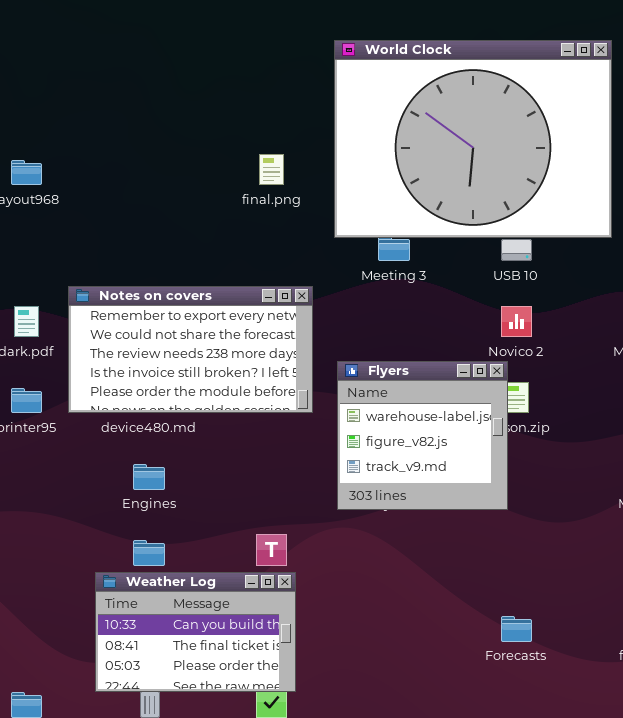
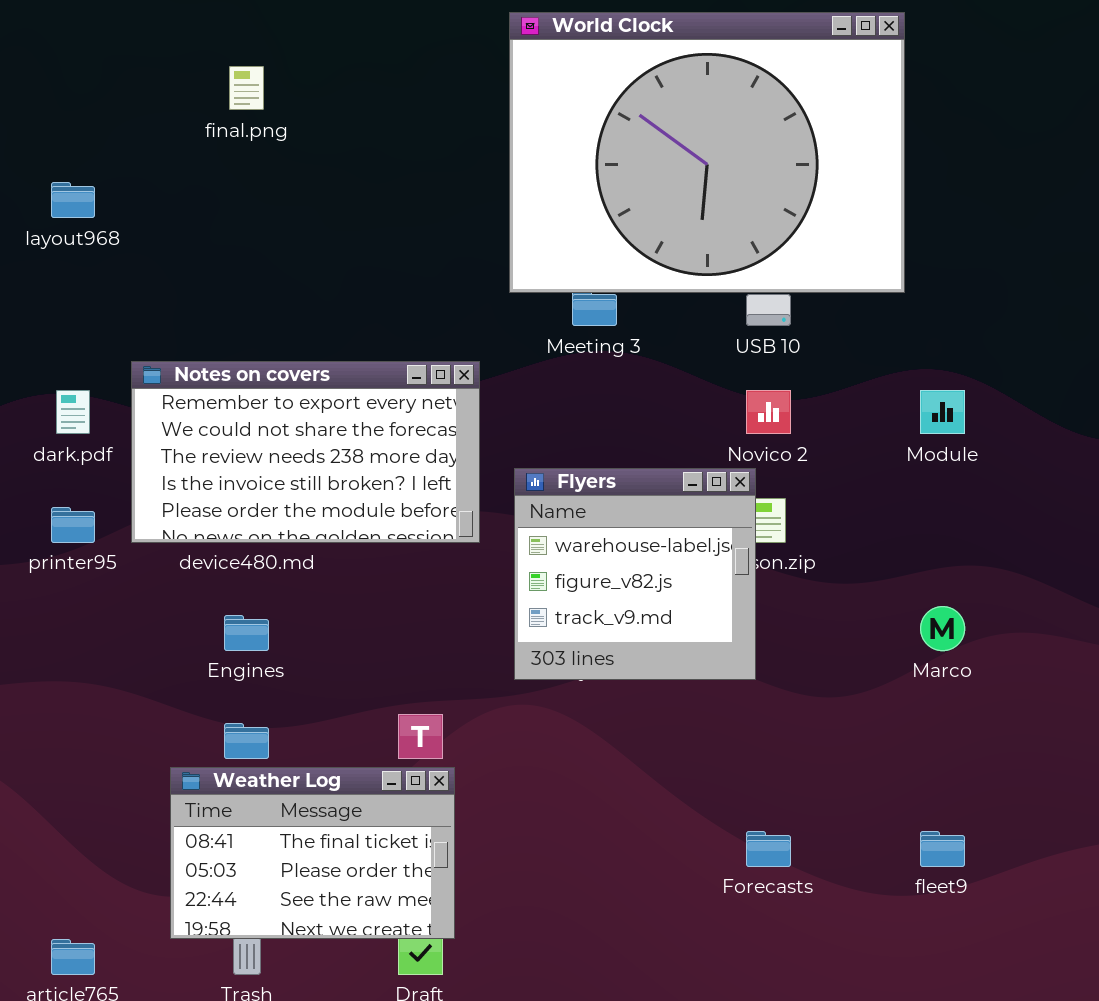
final.png: [259,154,284,185] -> [229,66,264,110], moved
Weather Log: [95,572,296,692] -> [170,767,455,939], scrolled down 1 row

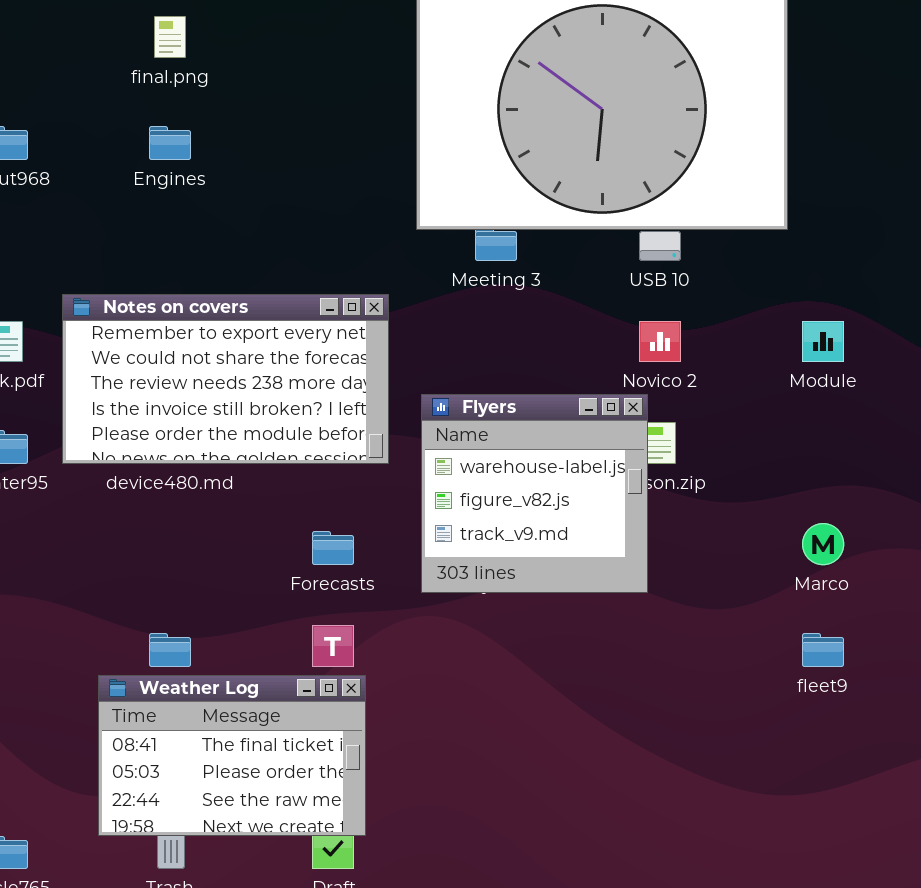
Engines: [224,615,269,651] -> [149,126,191,160], moved
Forecasts: [746,831,791,867] -> [312,531,354,565], moved
fleet9: [920,831,965,867] -> [802,633,844,667], moved

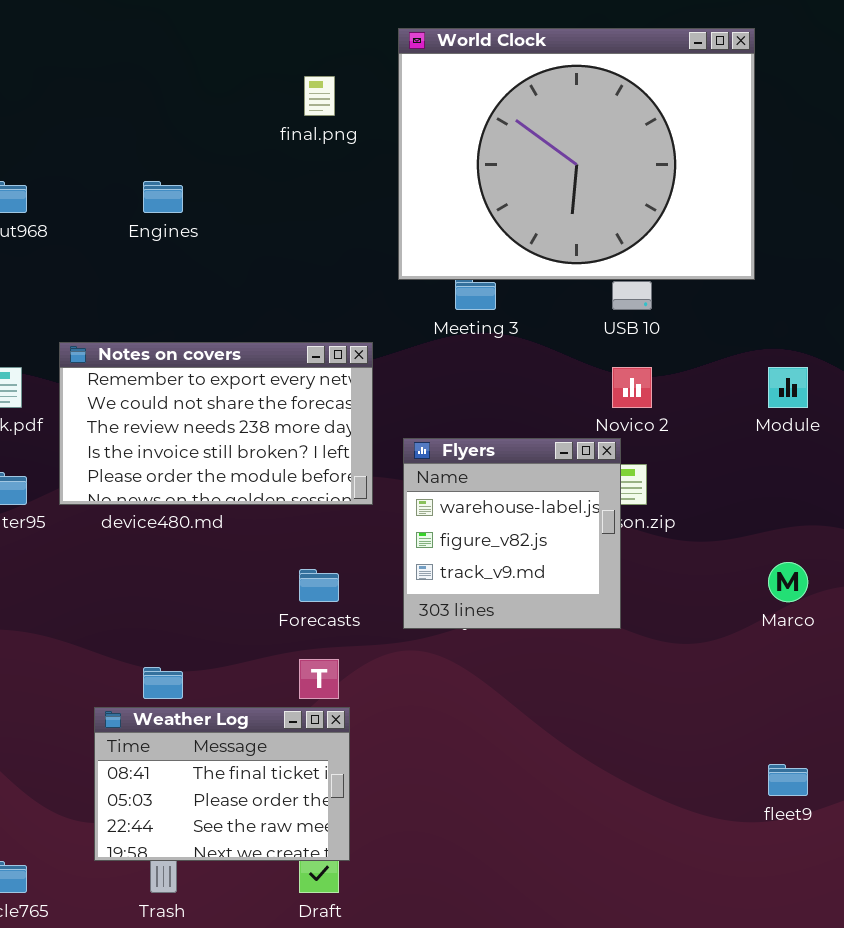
final.png: [154,16,186,58] -> [304,76,335,116], moved
fleet9: [802,633,844,667] -> [768,764,808,796], moved

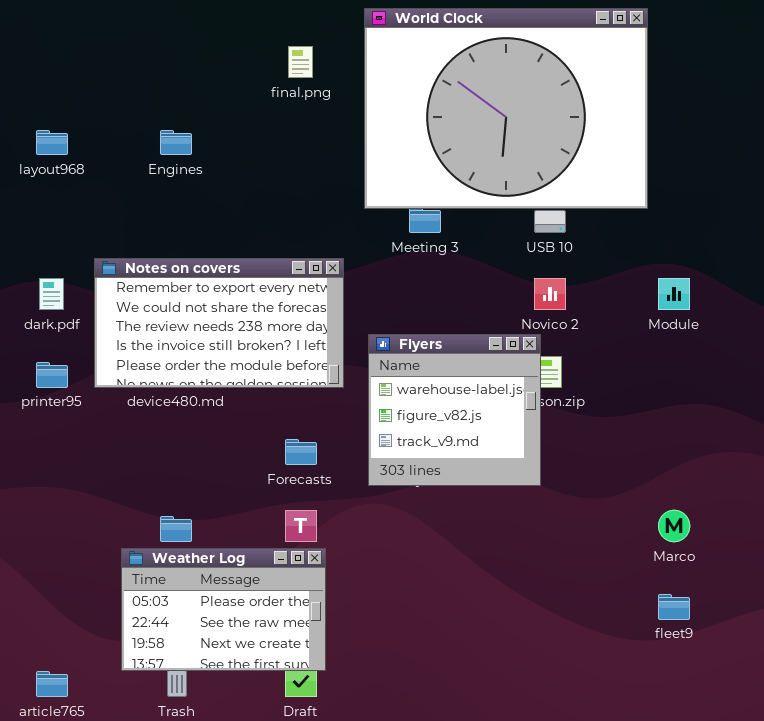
Marco: [768,562,808,602] -> [658,510,690,542], moved
Weather Log: [94,707,350,861] -> [121,548,326,671], scrolled down 1 row

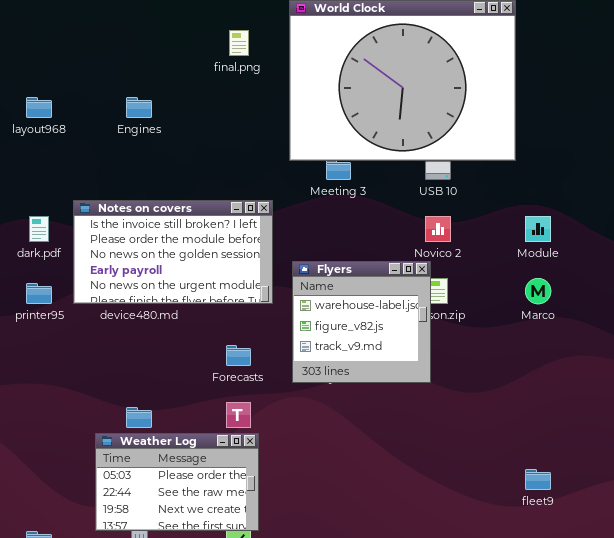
Notes on covers: [94,258,344,388] -> [73,200,273,304], scrolled down 3 rows
Marco: [658,510,690,542] -> [525,278,551,304], moved

